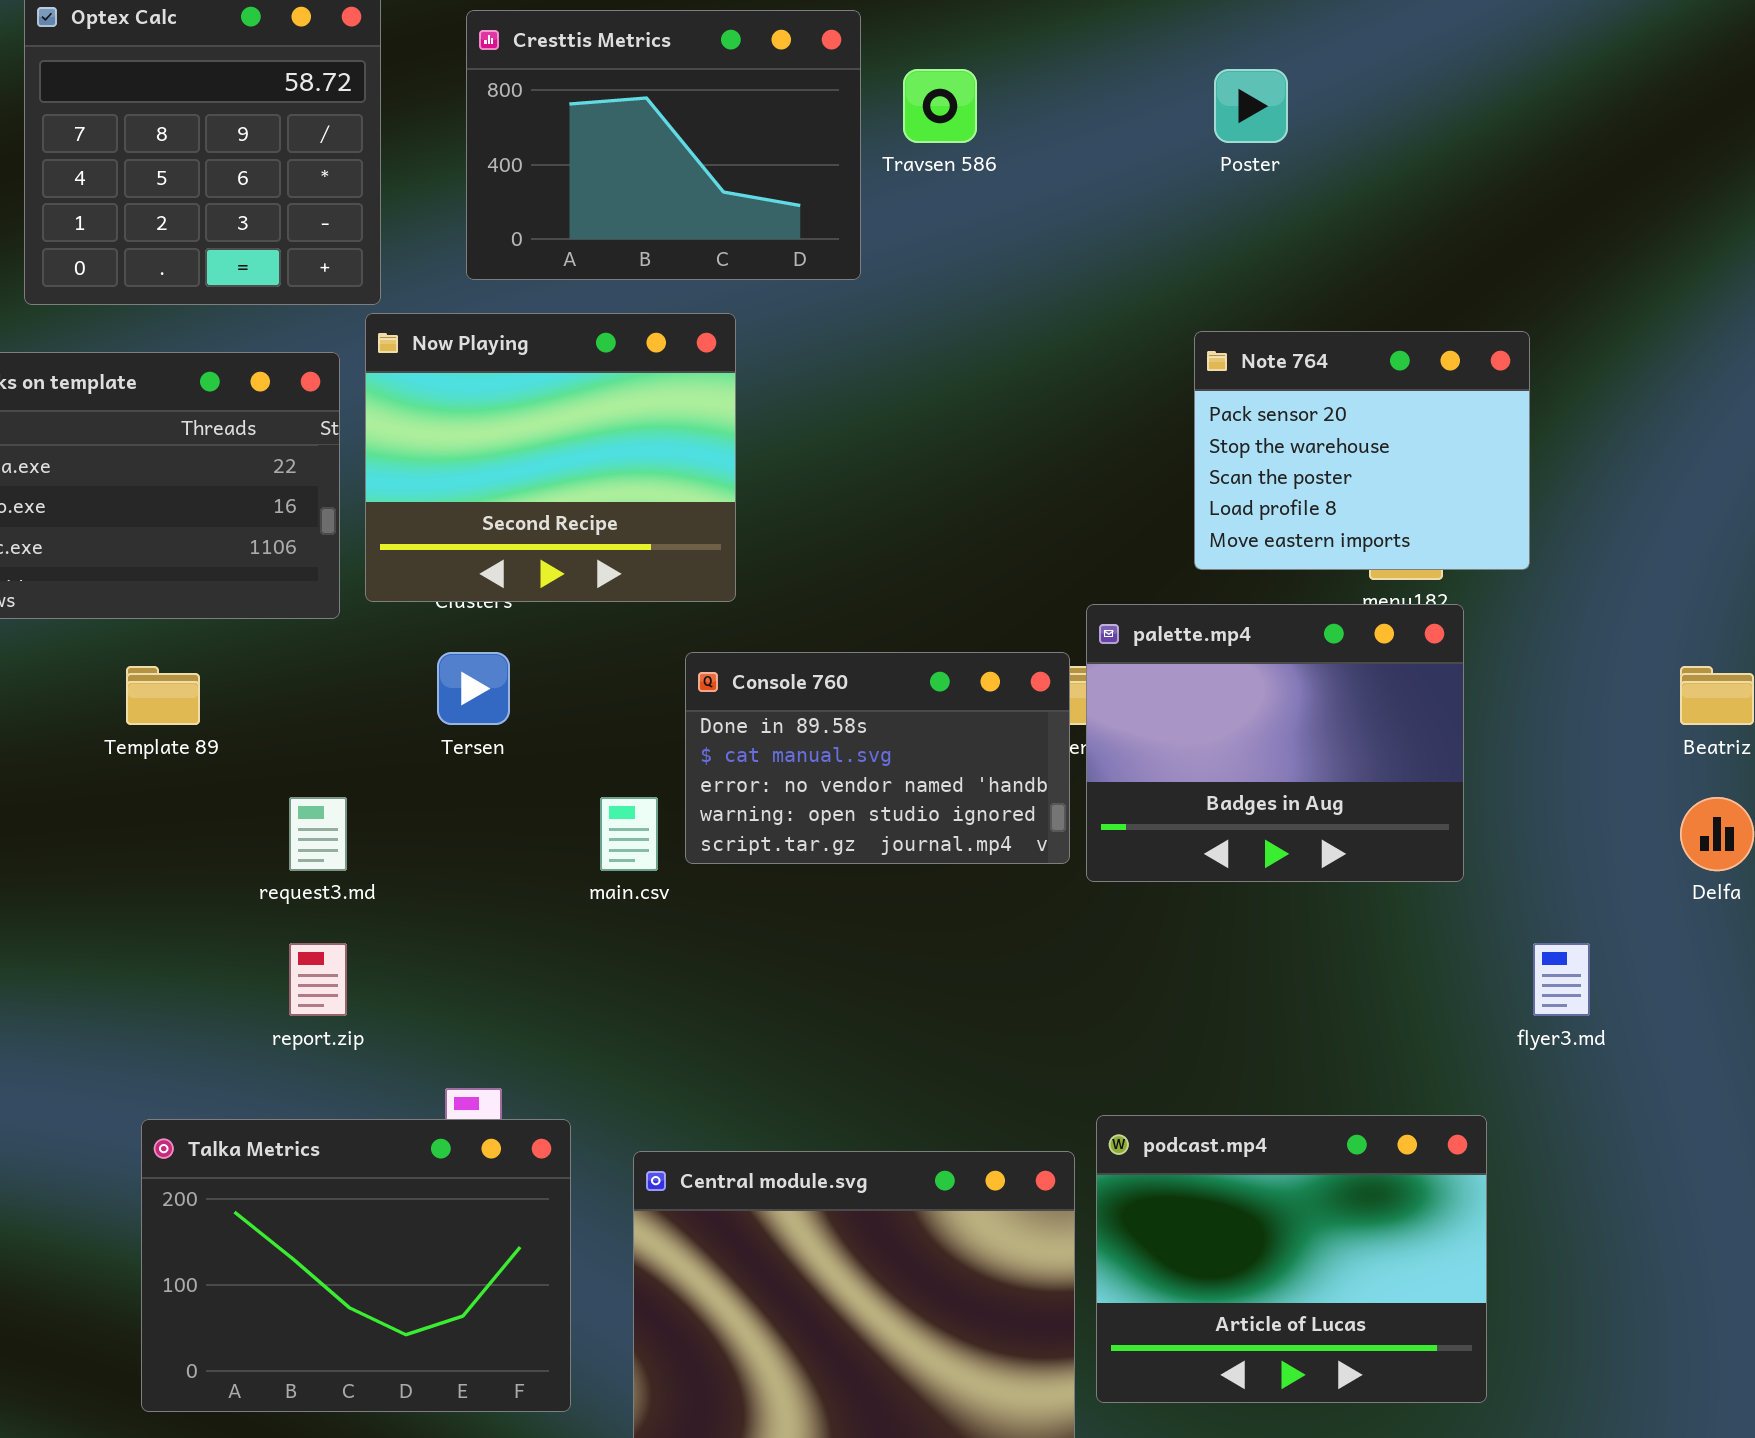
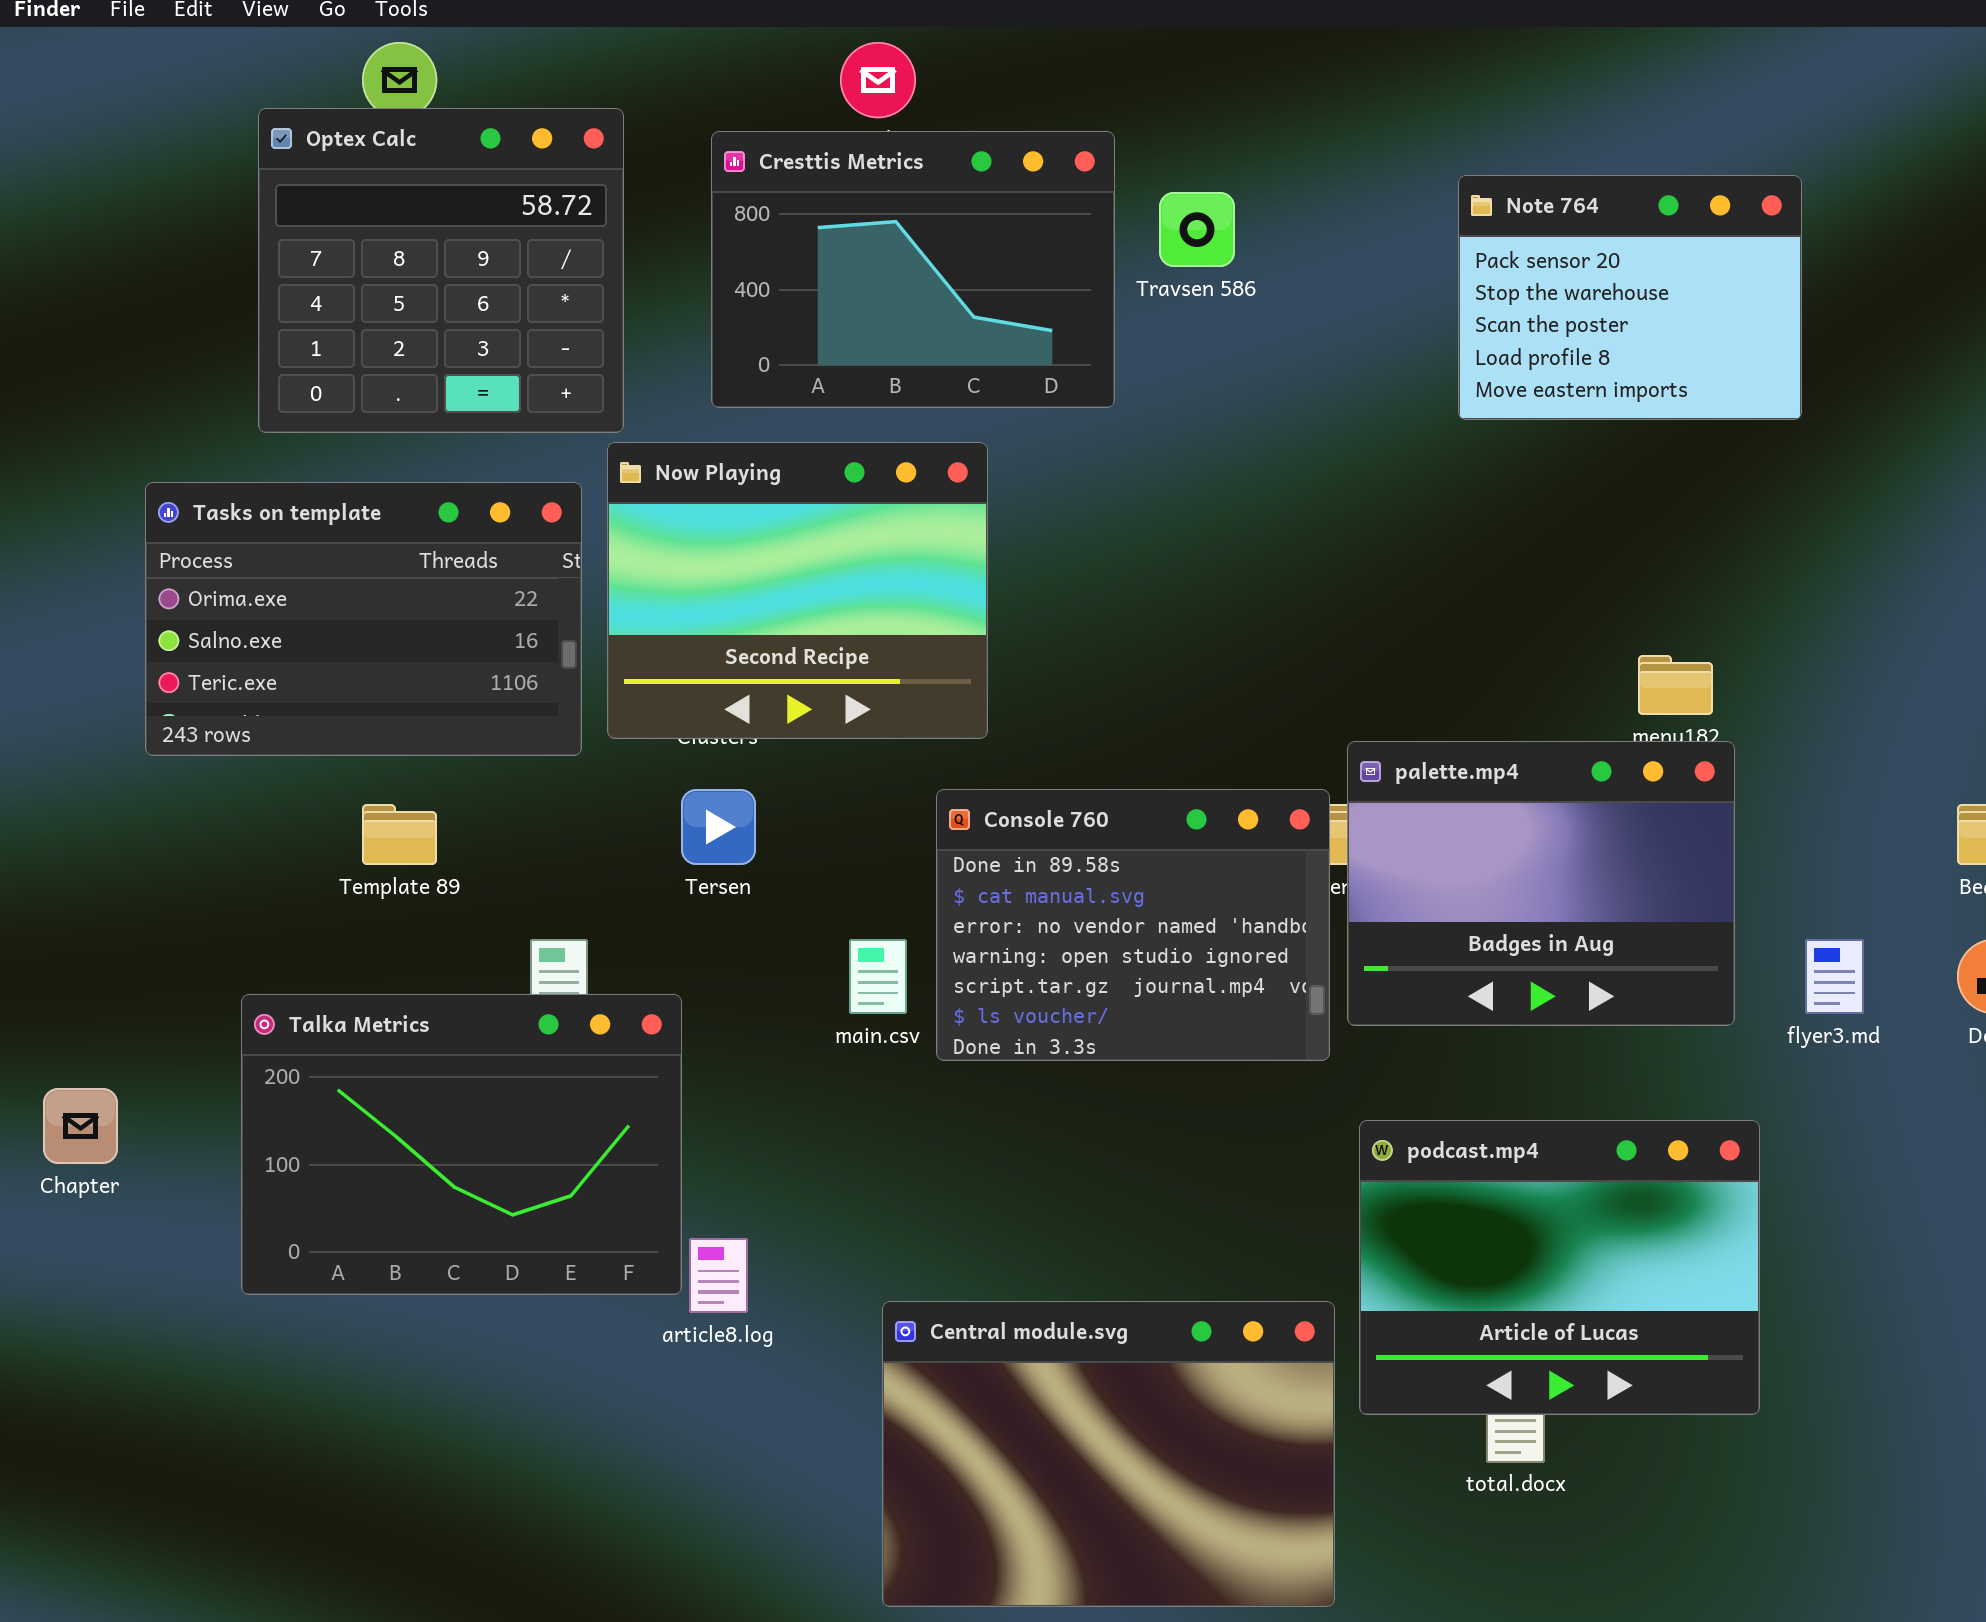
Note 764: [1194,331,1530,570] -> [1458,175,1802,420], moved
Console 760: [685,652,1070,864] -> [936,789,1330,1061], resized
flyer3.md: [1533,943,1590,1016] -> [1805,939,1864,1014], moved
podcast.mp4: [1096,1115,1487,1403] -> [1359,1120,1760,1415], moved
Talka Metrics: [141,1119,571,1412] -> [241,994,682,1295], moved

